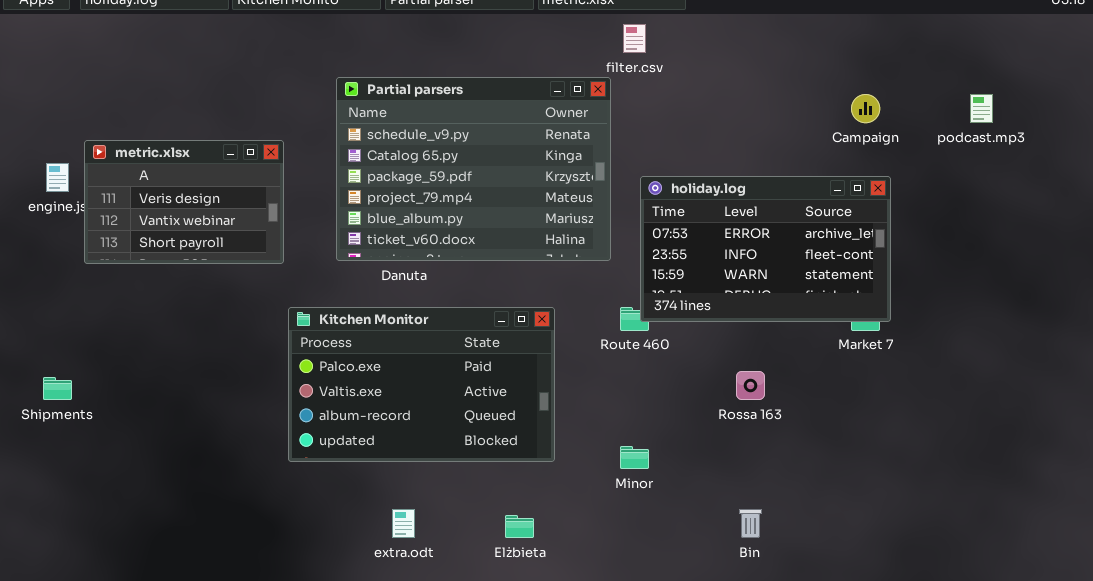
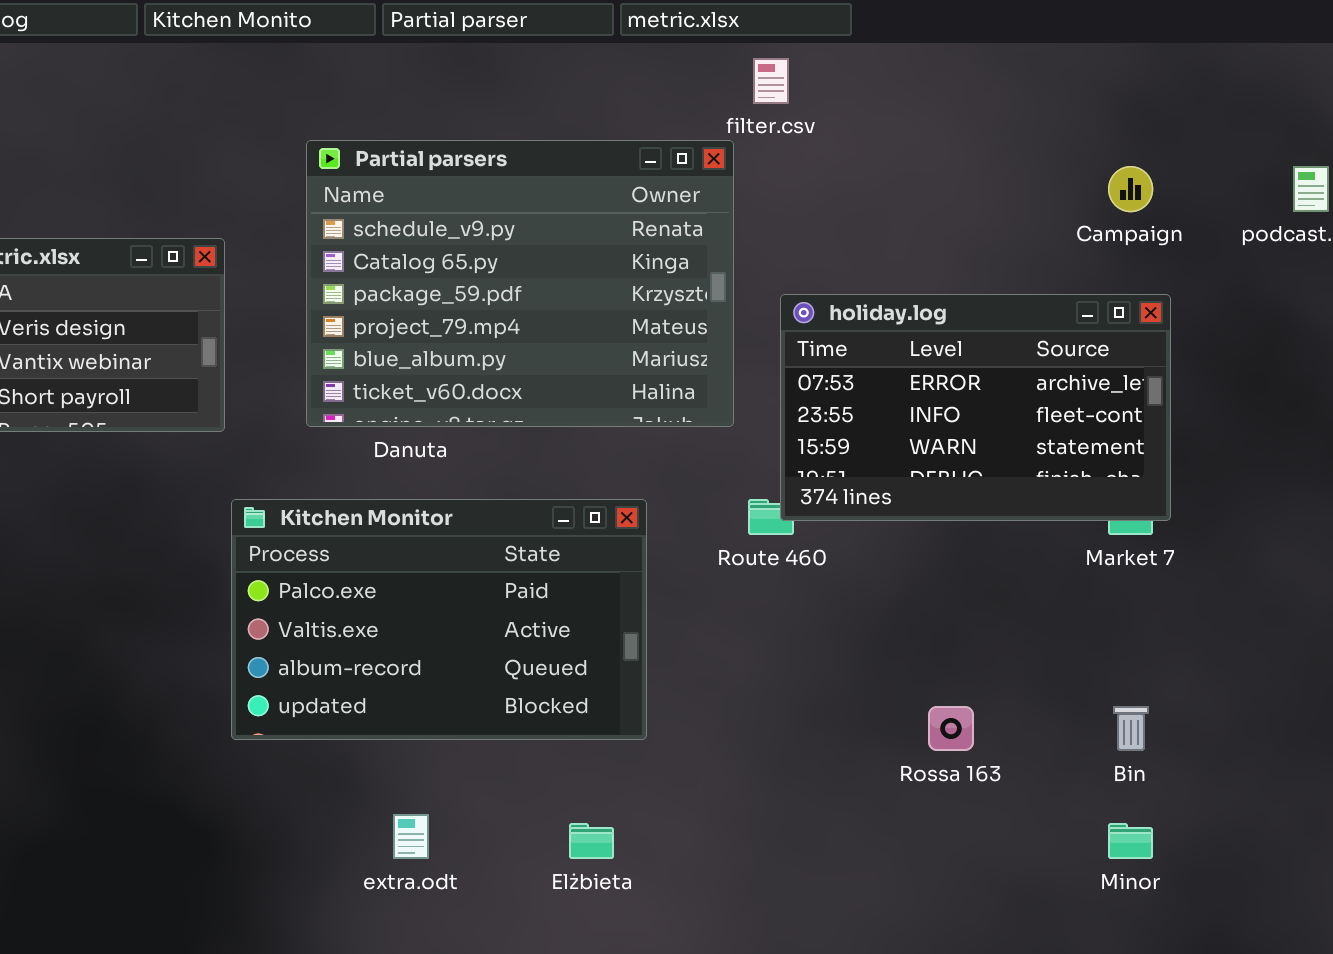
Rossa 163: [736,371,765,400] -> [928,706,974,751], moved
Minor: [620,446,649,469] -> [1108,823,1153,859], moved
Bin: [739,509,762,538] -> [1113,706,1149,751], moved

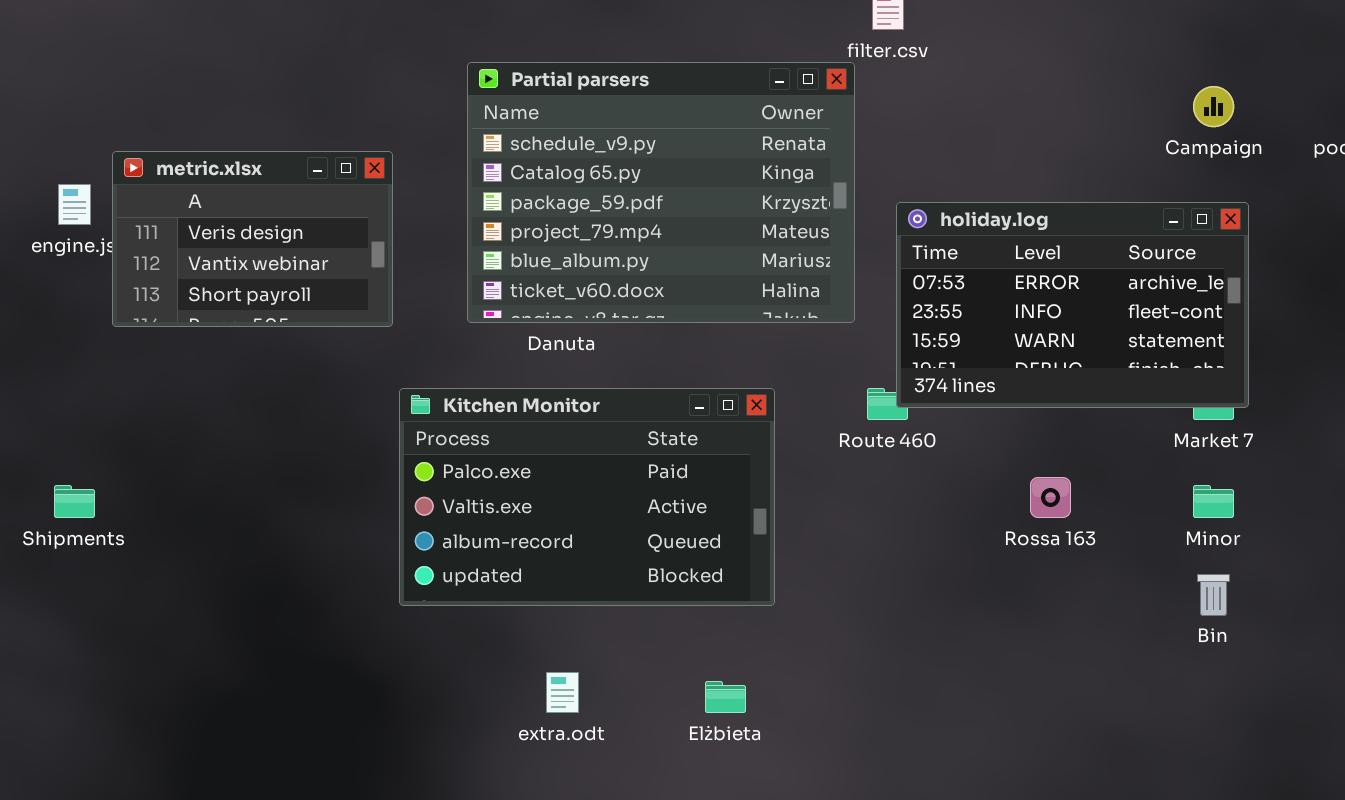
Rossa 163: [928,706,974,751] -> [1030,477,1071,518], moved
Minor: [1108,823,1153,859] -> [1193,485,1234,518], moved

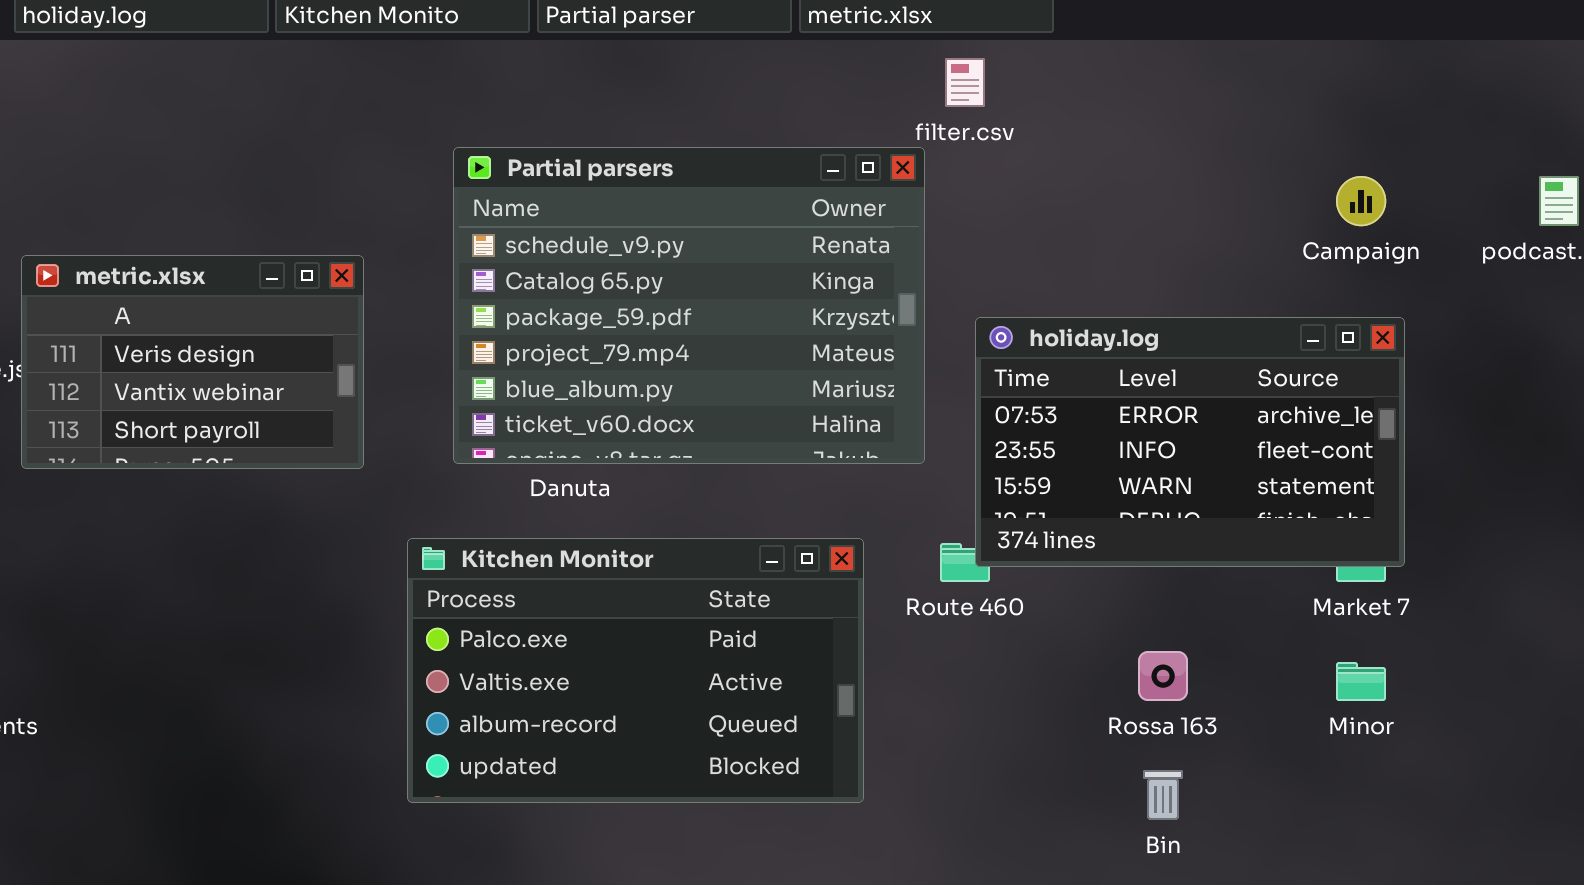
Kitchen Monitor: [399,388,775,606] -> [407,538,864,803], moved
Bin: [1197,574,1230,616] -> [1143,770,1183,820], moved

